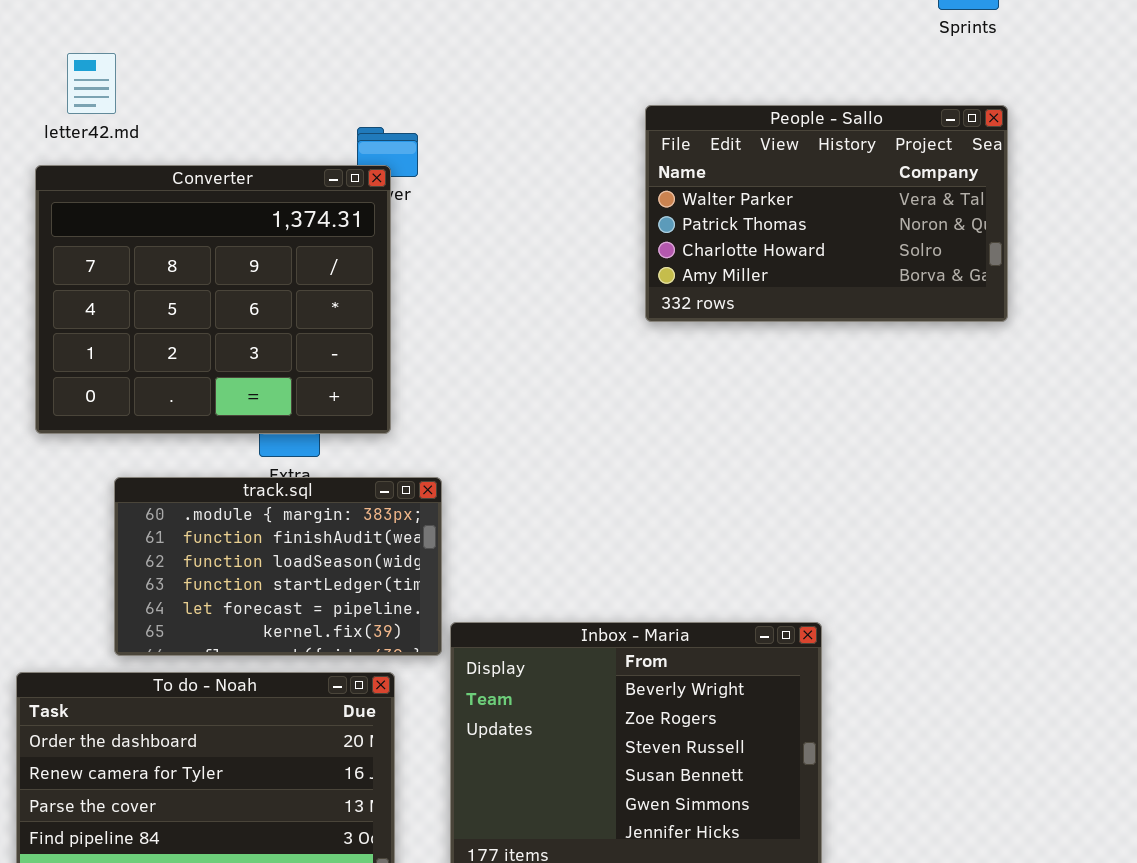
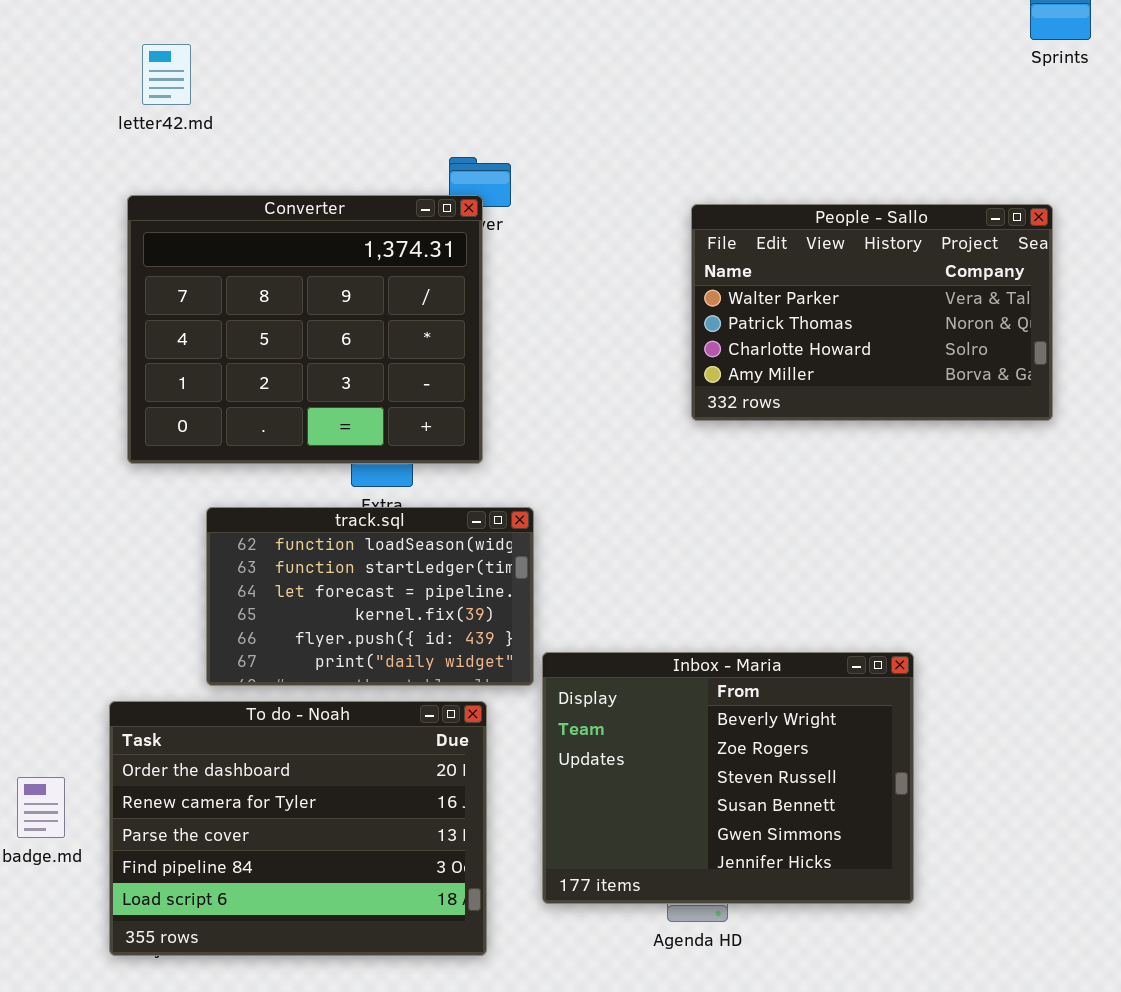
letter42.md: [67,53,116,114] -> [142,44,191,105], moved
People - Sallo: [645,105,1008,322] -> [691,204,1053,421], moved
track.sql: [114,477,442,656] -> [206,507,534,686], scrolled down 2 rows

